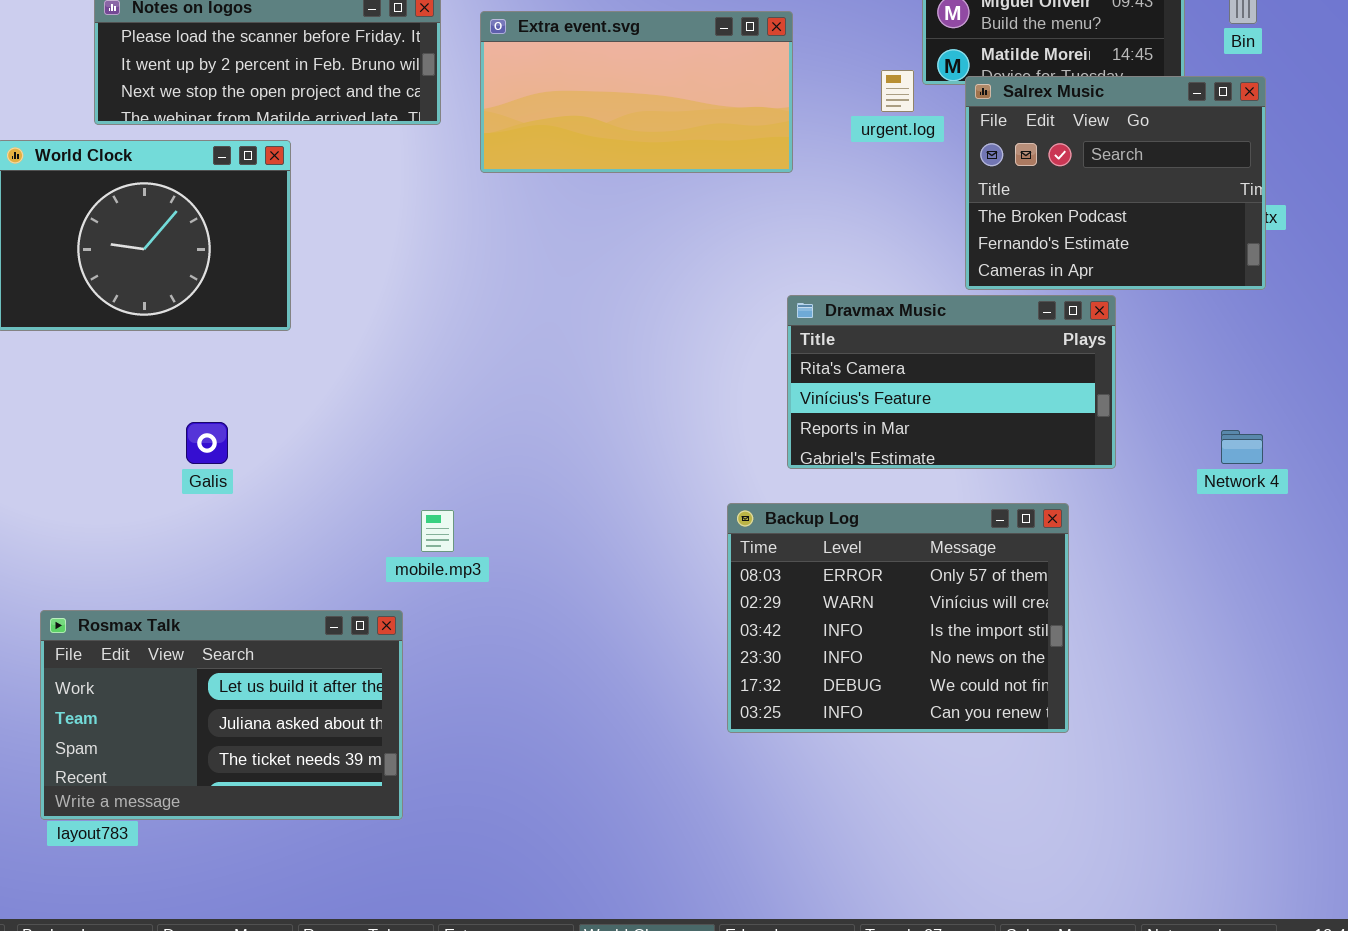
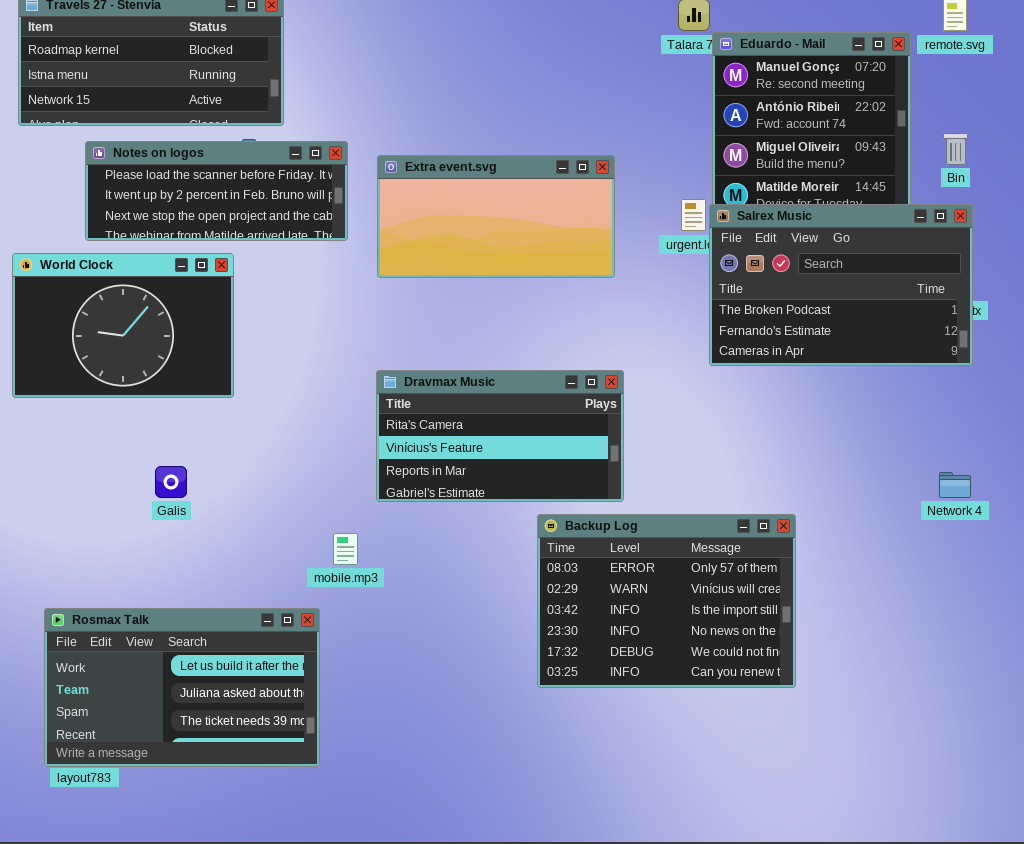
Salrex Music: [965,76,1266,290] -> [709,204,973,366], resized
Dravmax Music: [787,295,1116,469] -> [376,370,624,502], moved
Backup Log: [727,503,1069,733] -> [537,514,796,688], moved

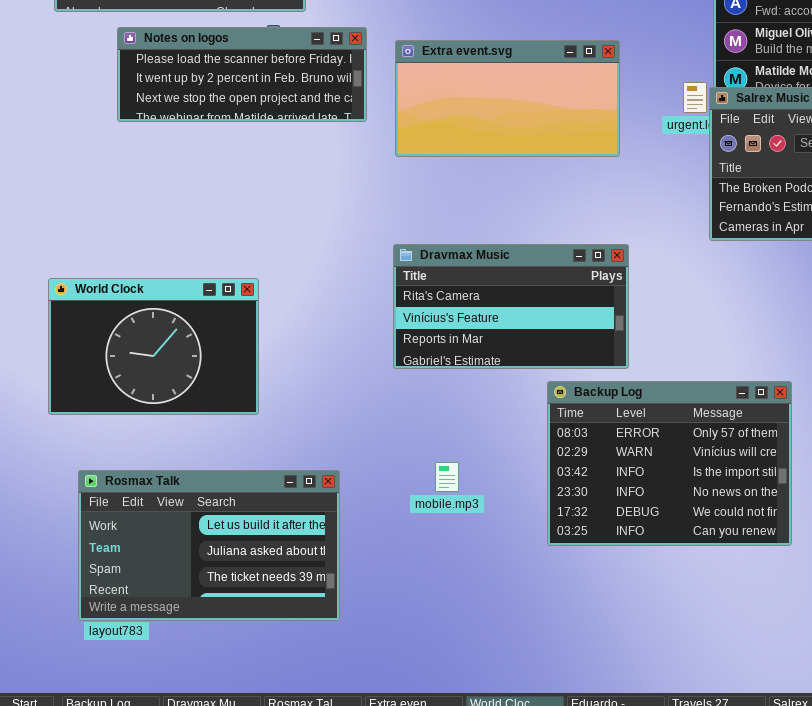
World Clock: [12,253,234,398] -> [48,278,259,415], moved
mobile.mp3: [333,533,358,565] -> [435,462,459,492], moved

